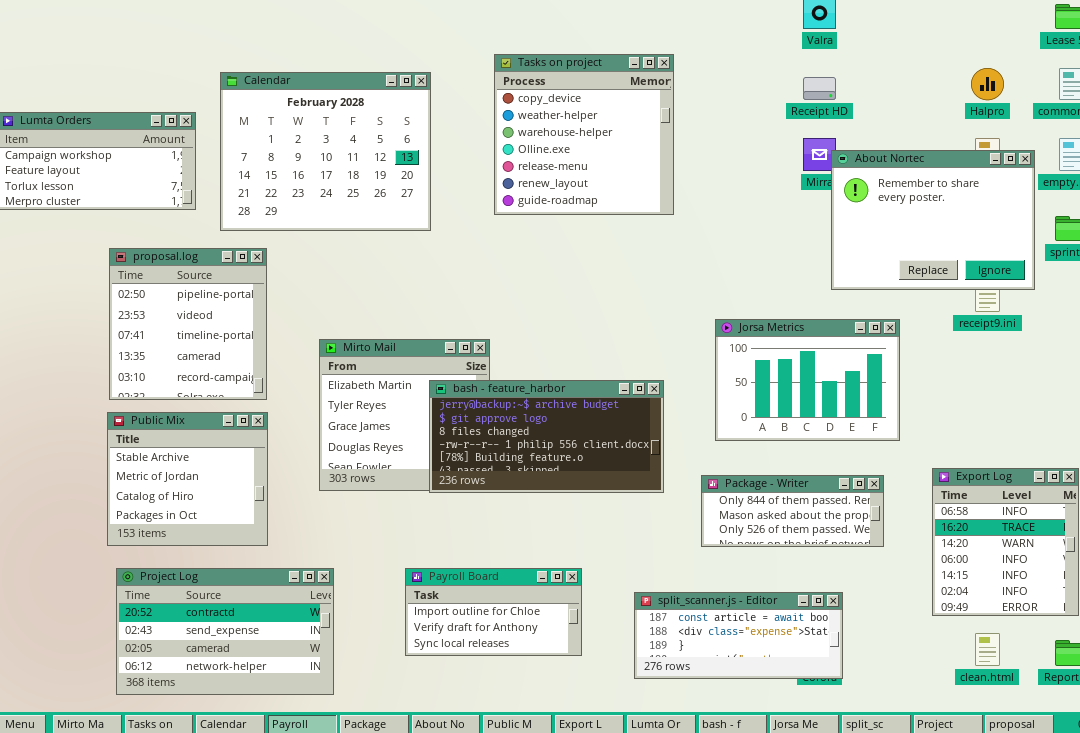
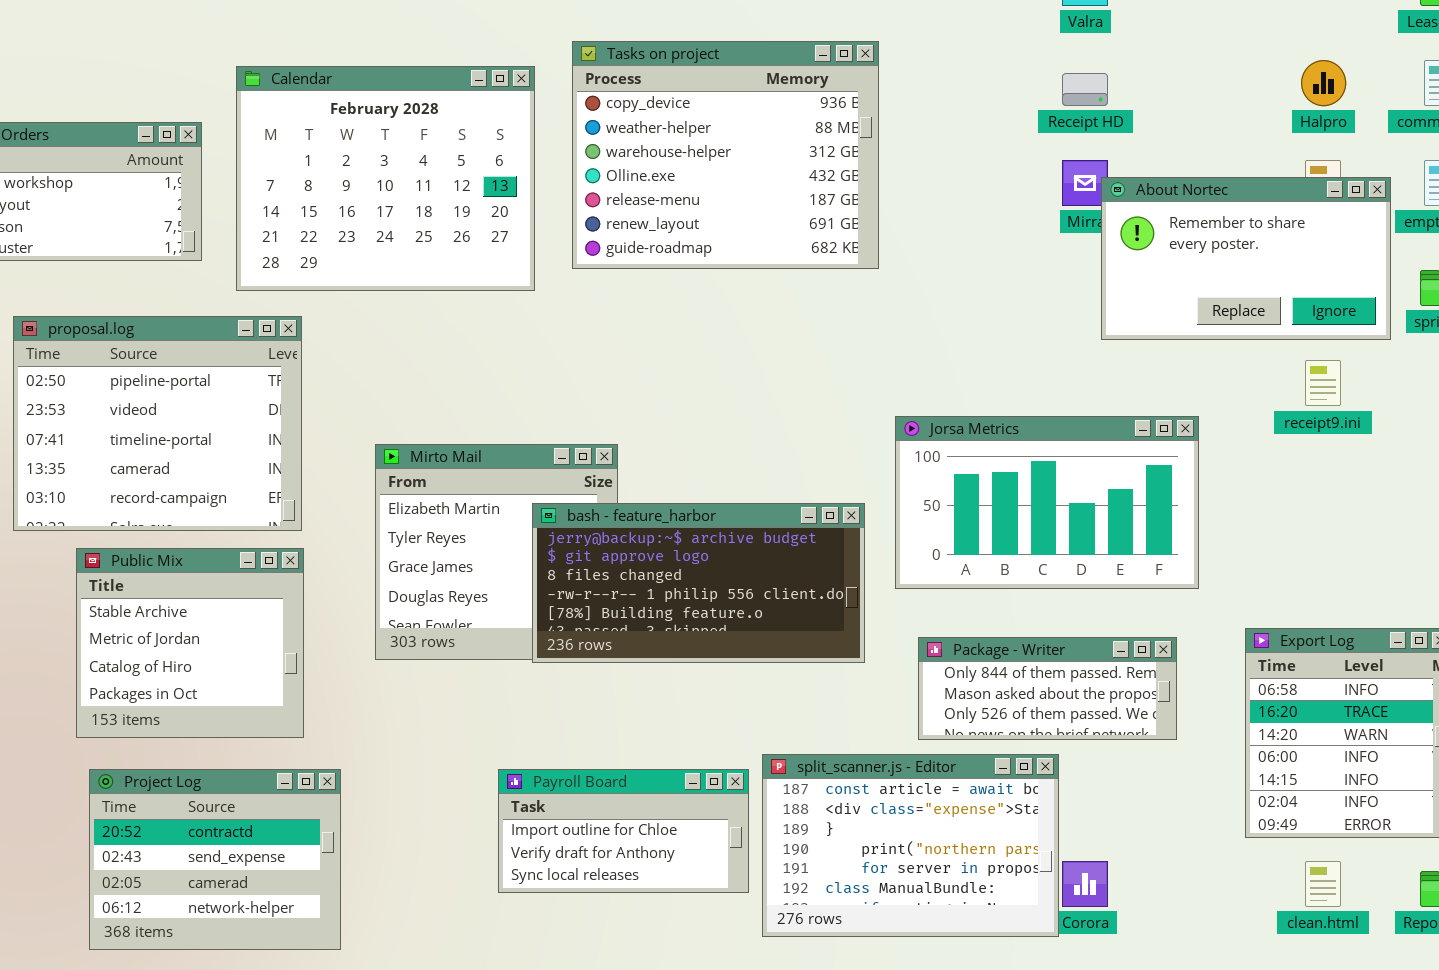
Tasks on project: [494,54,674,215] -> [572,41,879,269], resized
About Nortec: [831,150,1035,290] -> [1101,177,1391,340], resized
proposal.log: [109,248,267,400] -> [13,316,302,531], resized
Jorsa Metrics: [715,319,900,441] -> [895,416,1199,589], resized
Project Log: [116,568,334,695] -> [89,769,341,950], resized
split_scanner.js - Editor: [634,592,843,679] -> [762,754,1059,937], moved, resized

